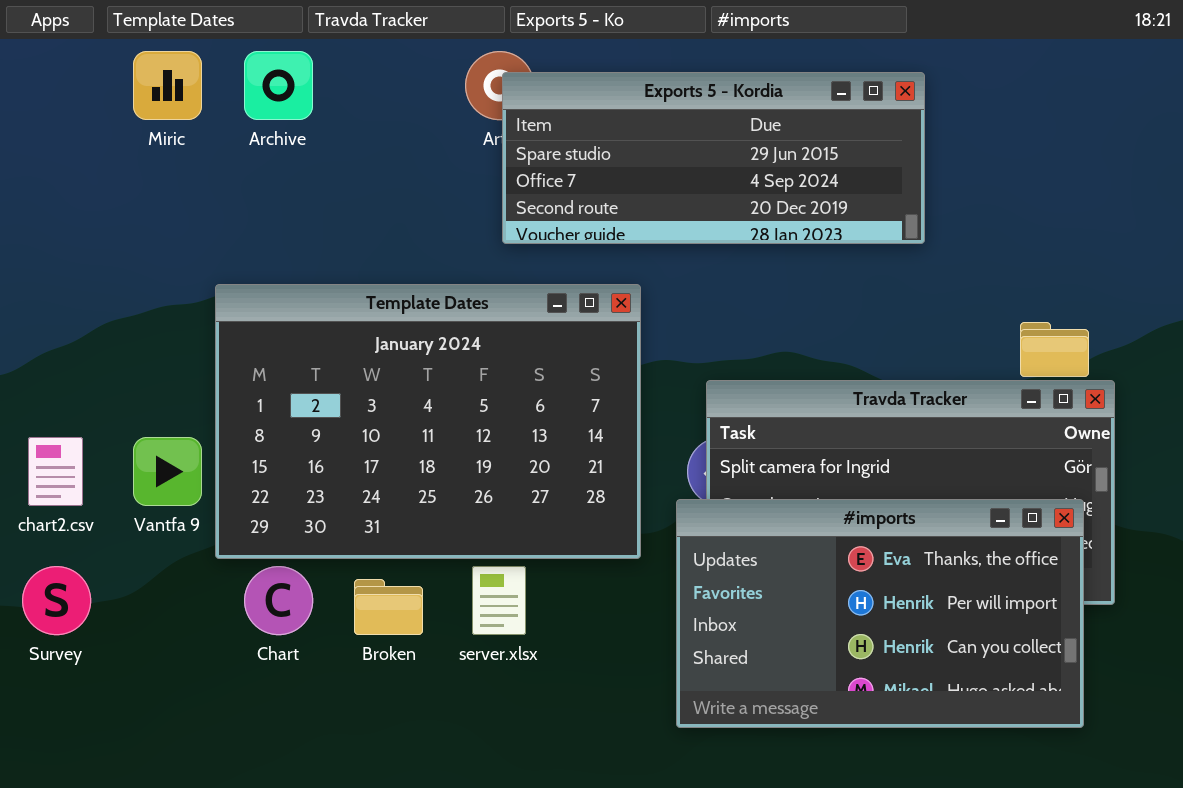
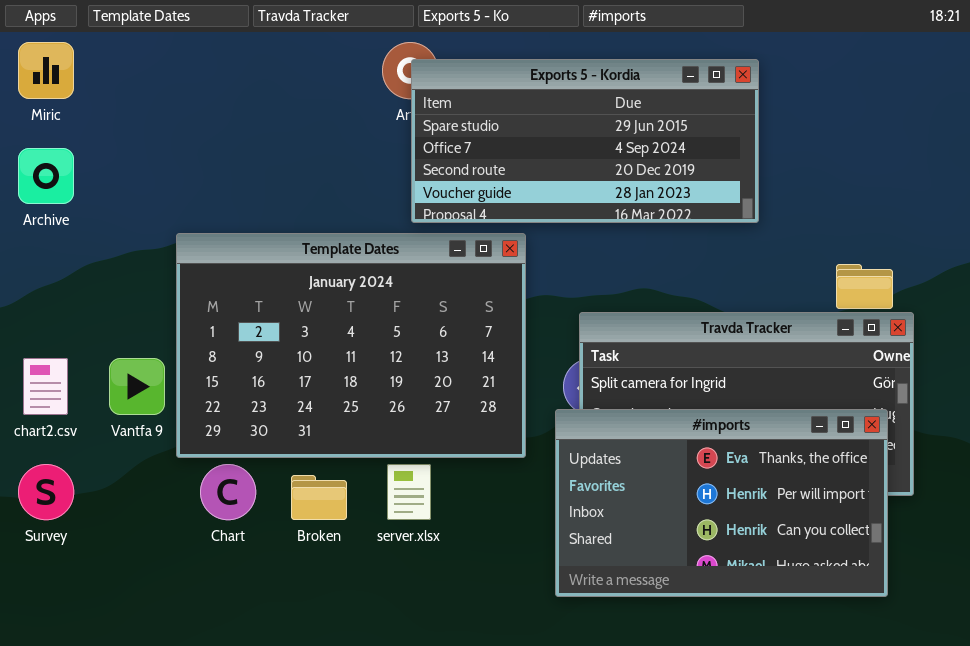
Miric: [133,51,202,120] -> [18,42,74,99], moved
Archive: [244,51,313,120] -> [18,148,74,204], moved
Exports 5 - Kordia: [502,72,925,244] -> [411,59,759,223], resized

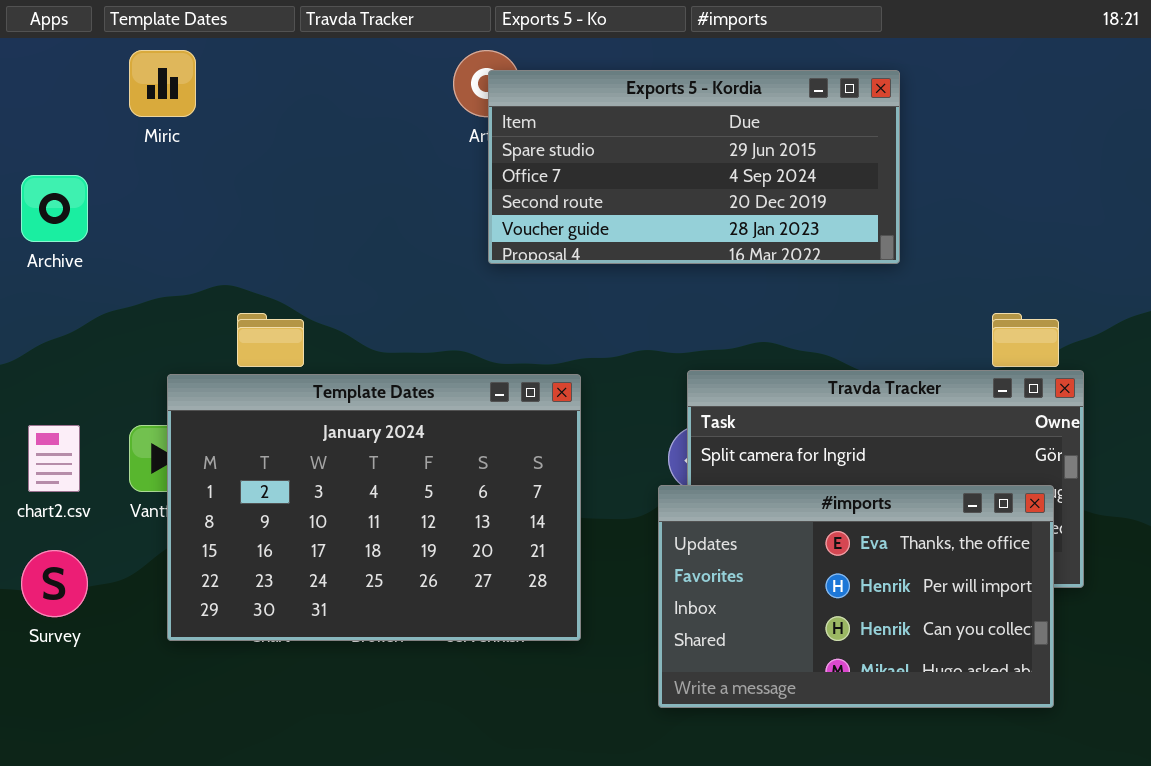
Miric: [18,42,74,99] -> [129,50,196,117], moved
Template Dates: [176,233,526,458] -> [167,374,581,641], moved

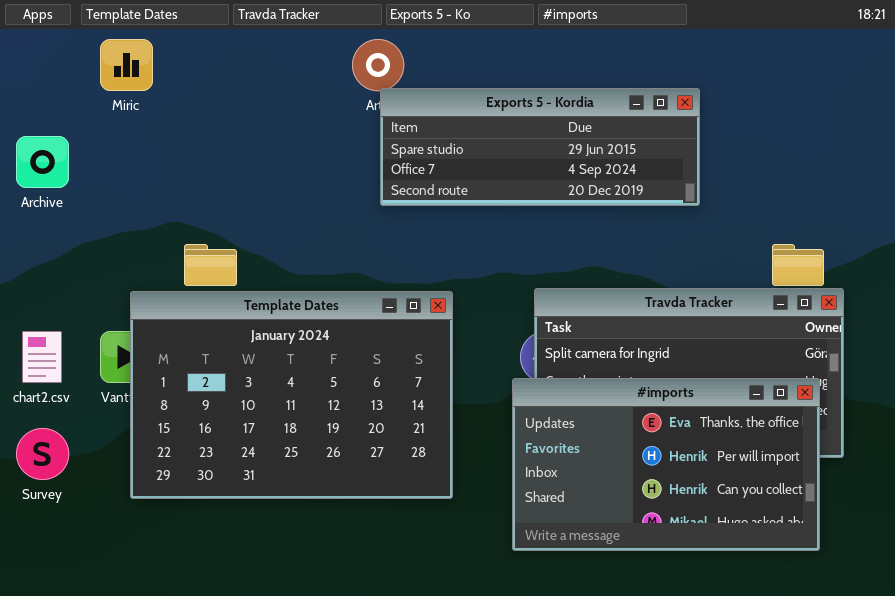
Exports 5 - Kordia: [488,70,900,264] -> [380,88,700,206], resized

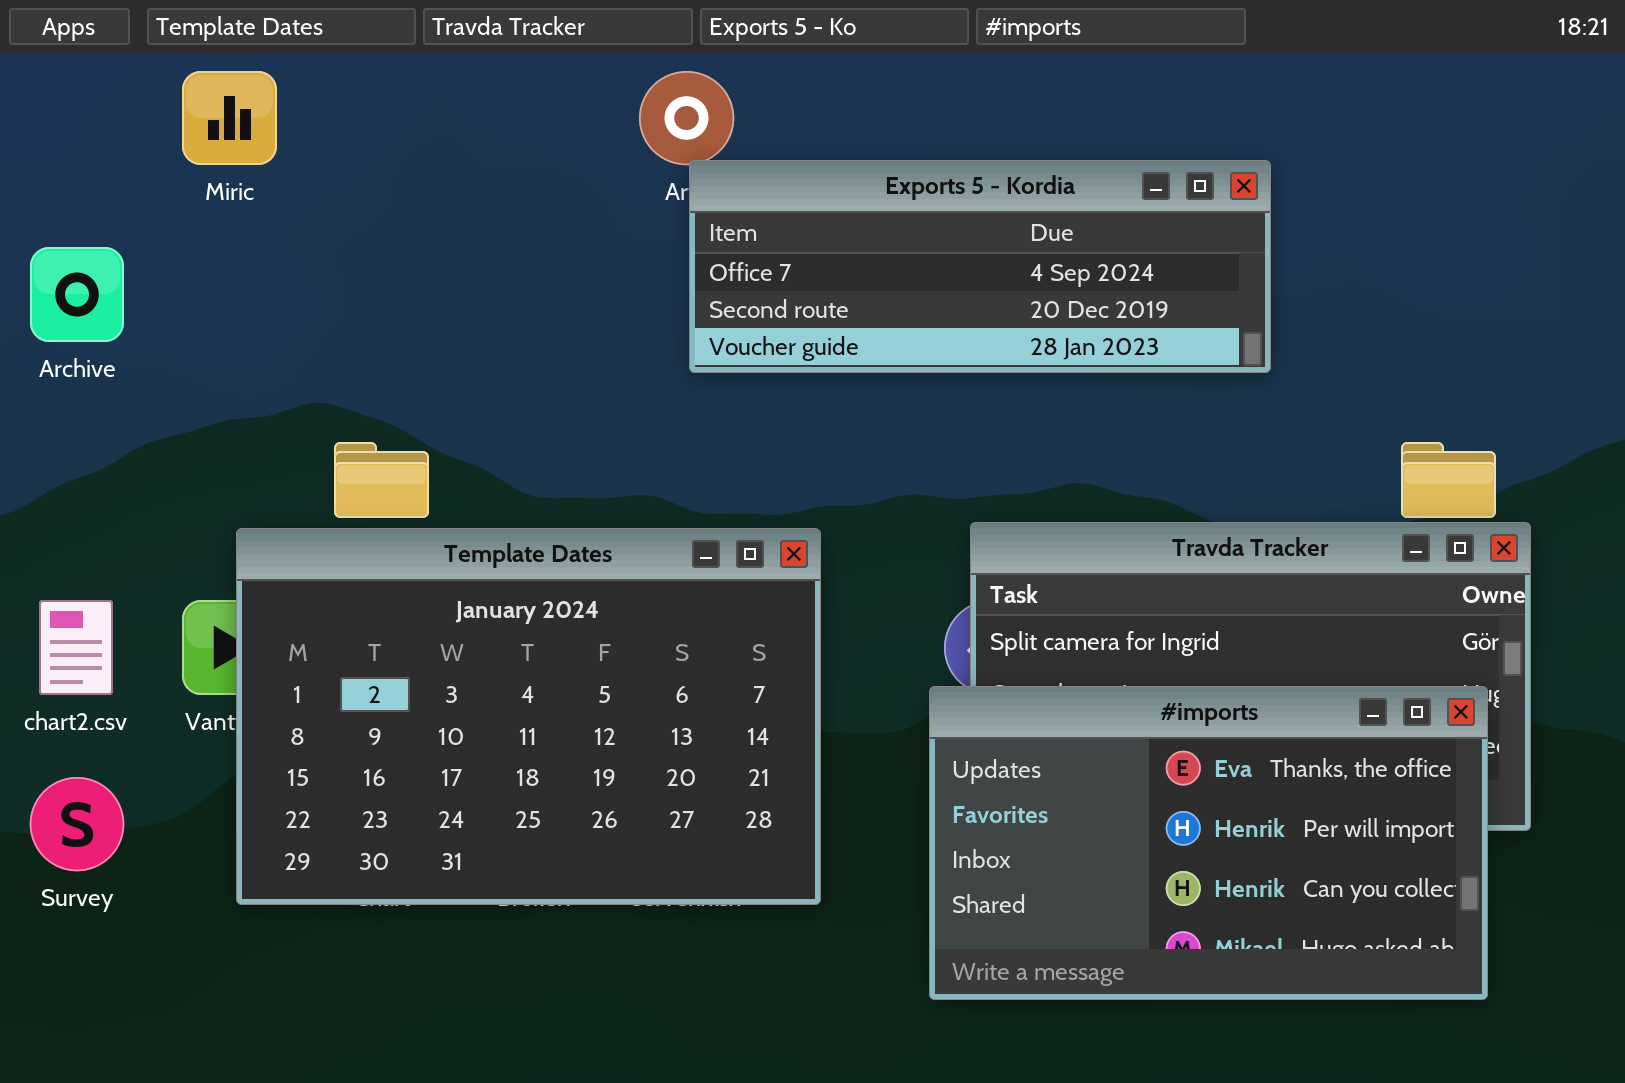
Exports 5 - Kordia: [380,88,700,206] -> [689,160,1271,373], scrolled down 1 row

